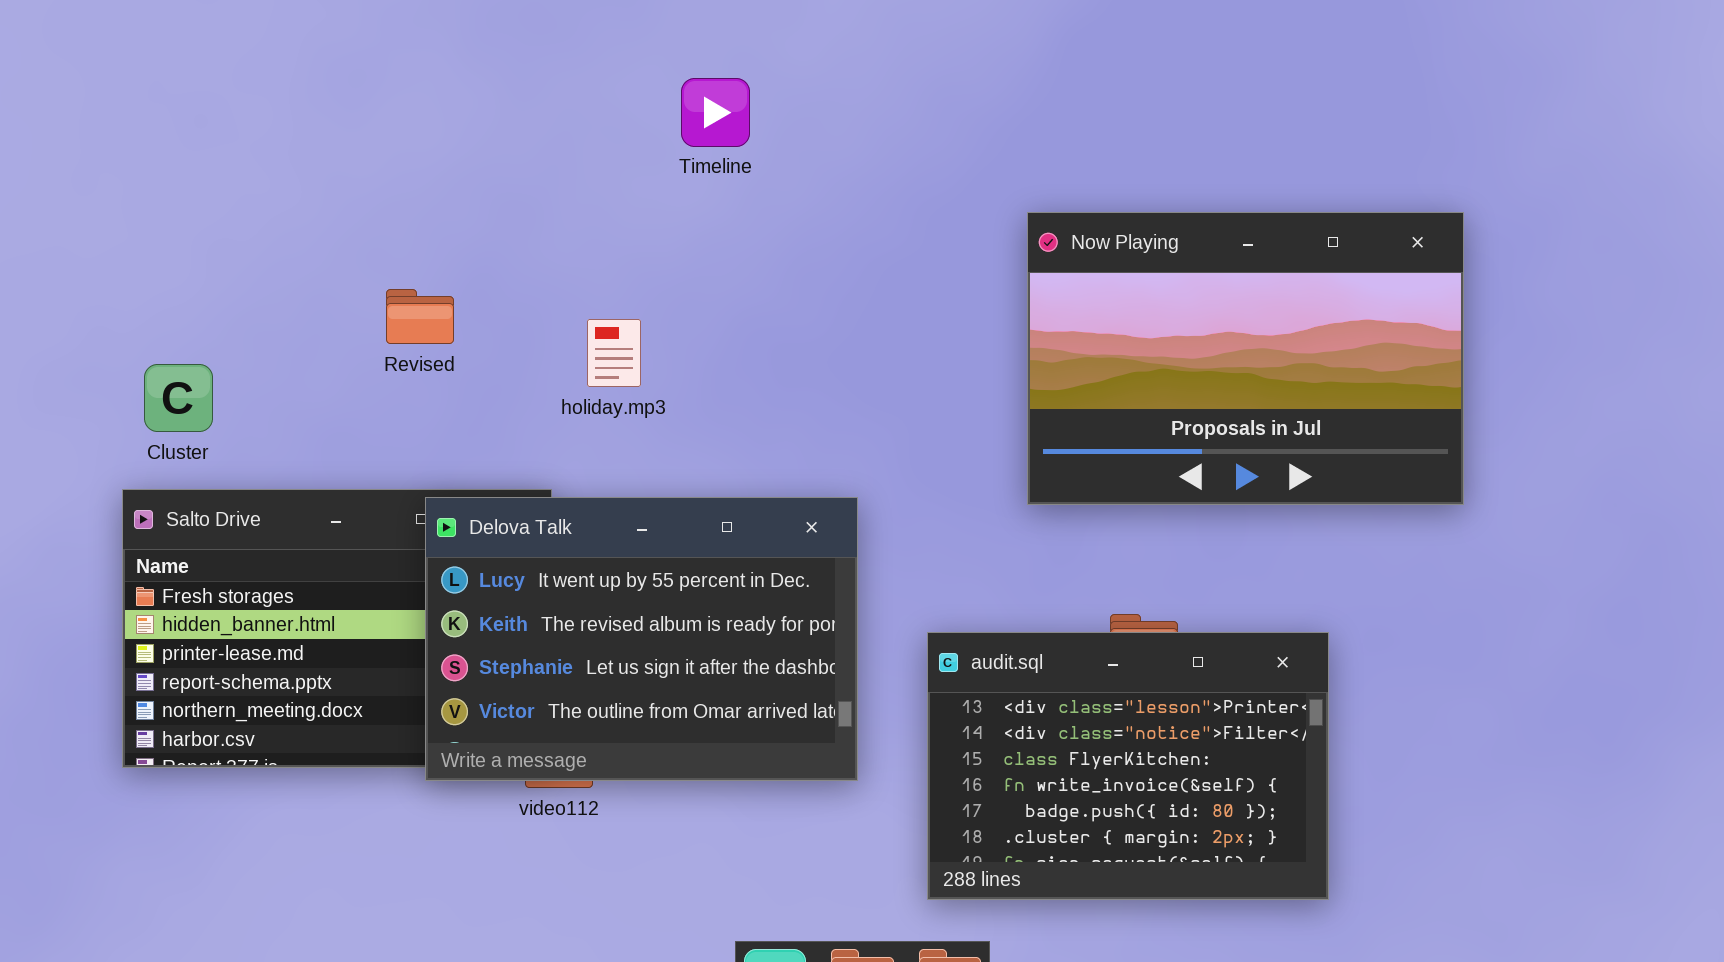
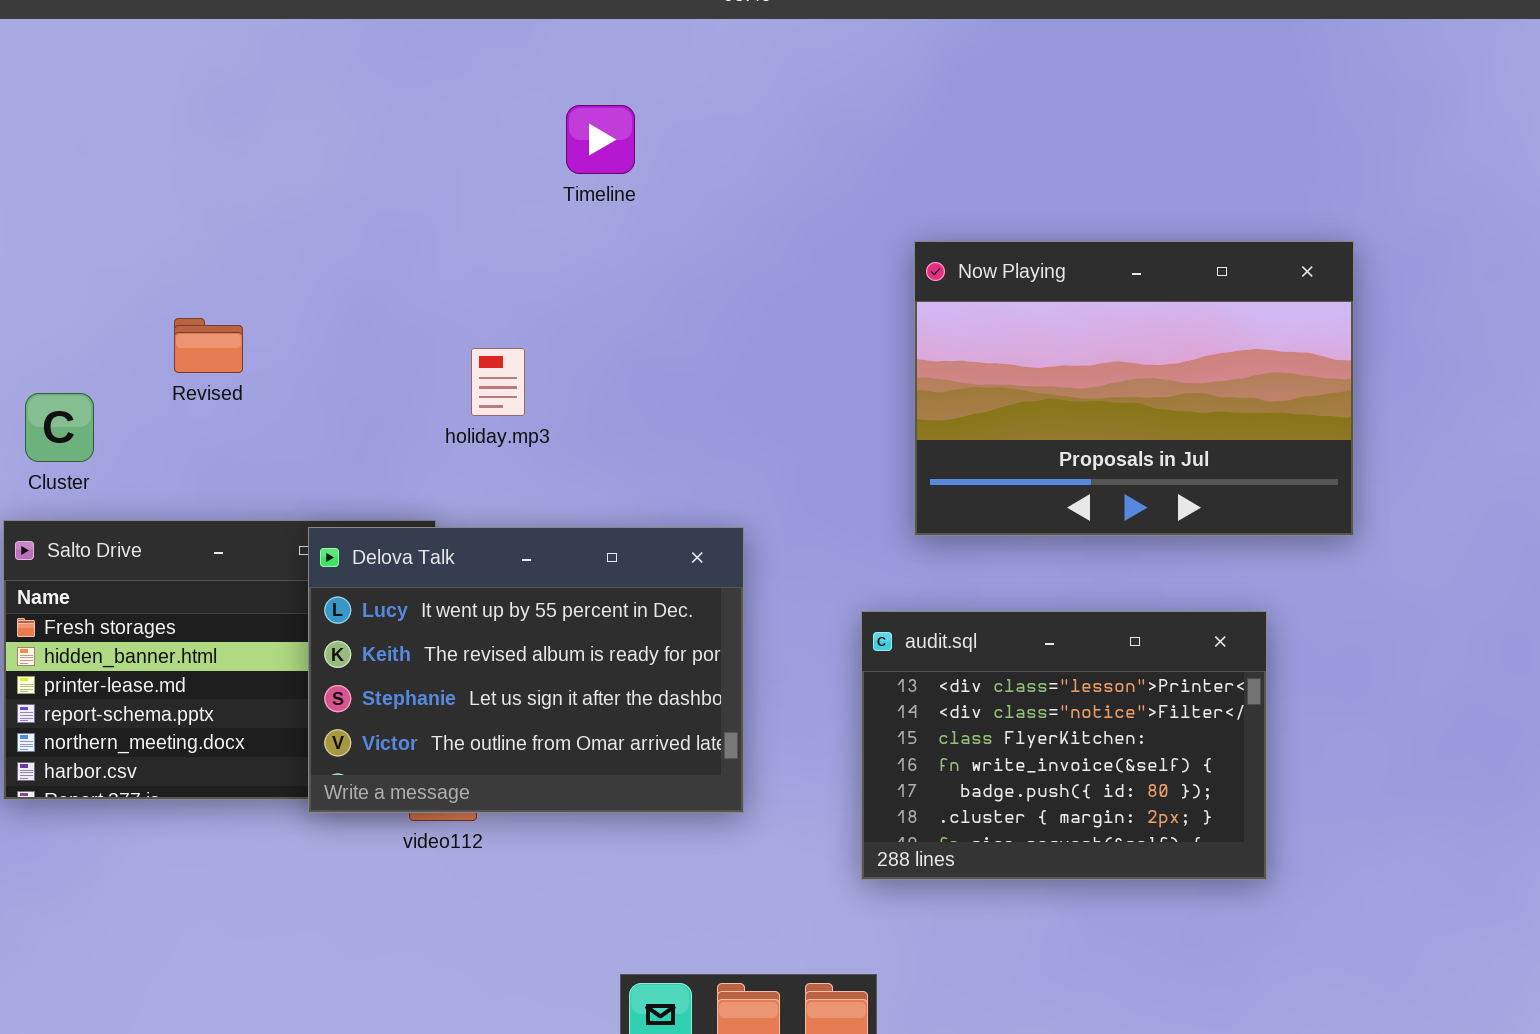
Revised: [386,289,454,344] -> [174,318,243,373], moved
audit.sql: [927,632,1329,900] -> [861,611,1267,880], moved

